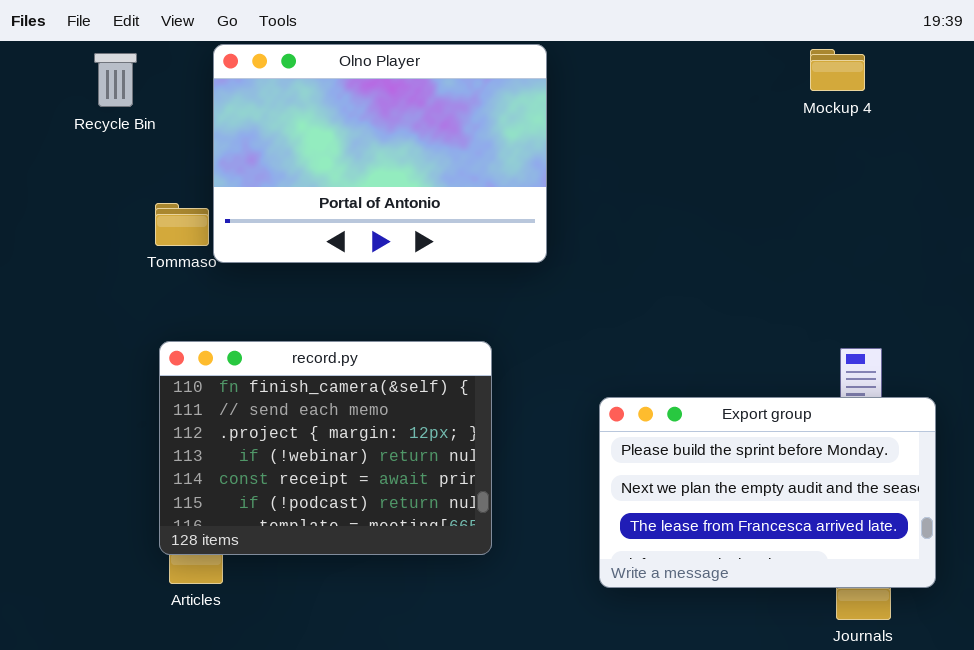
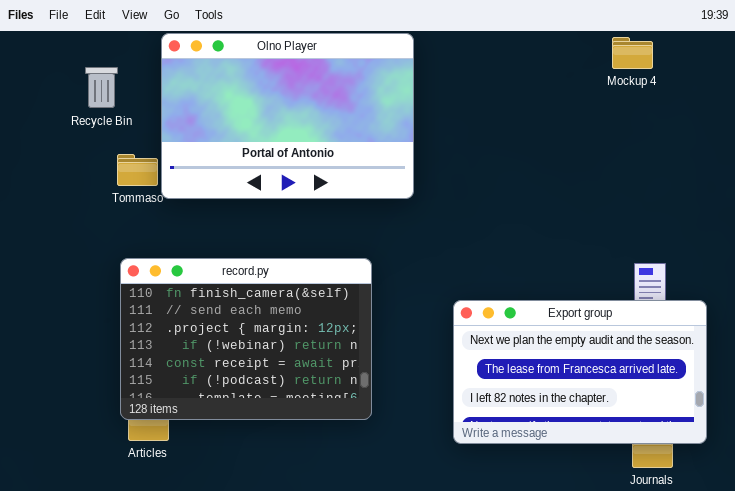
Recycle Bin: [94,53,137,107] -> [85,67,118,108], moved
Export group: [599,397,936,588] -> [453,300,707,444], scrolled down 1 row

